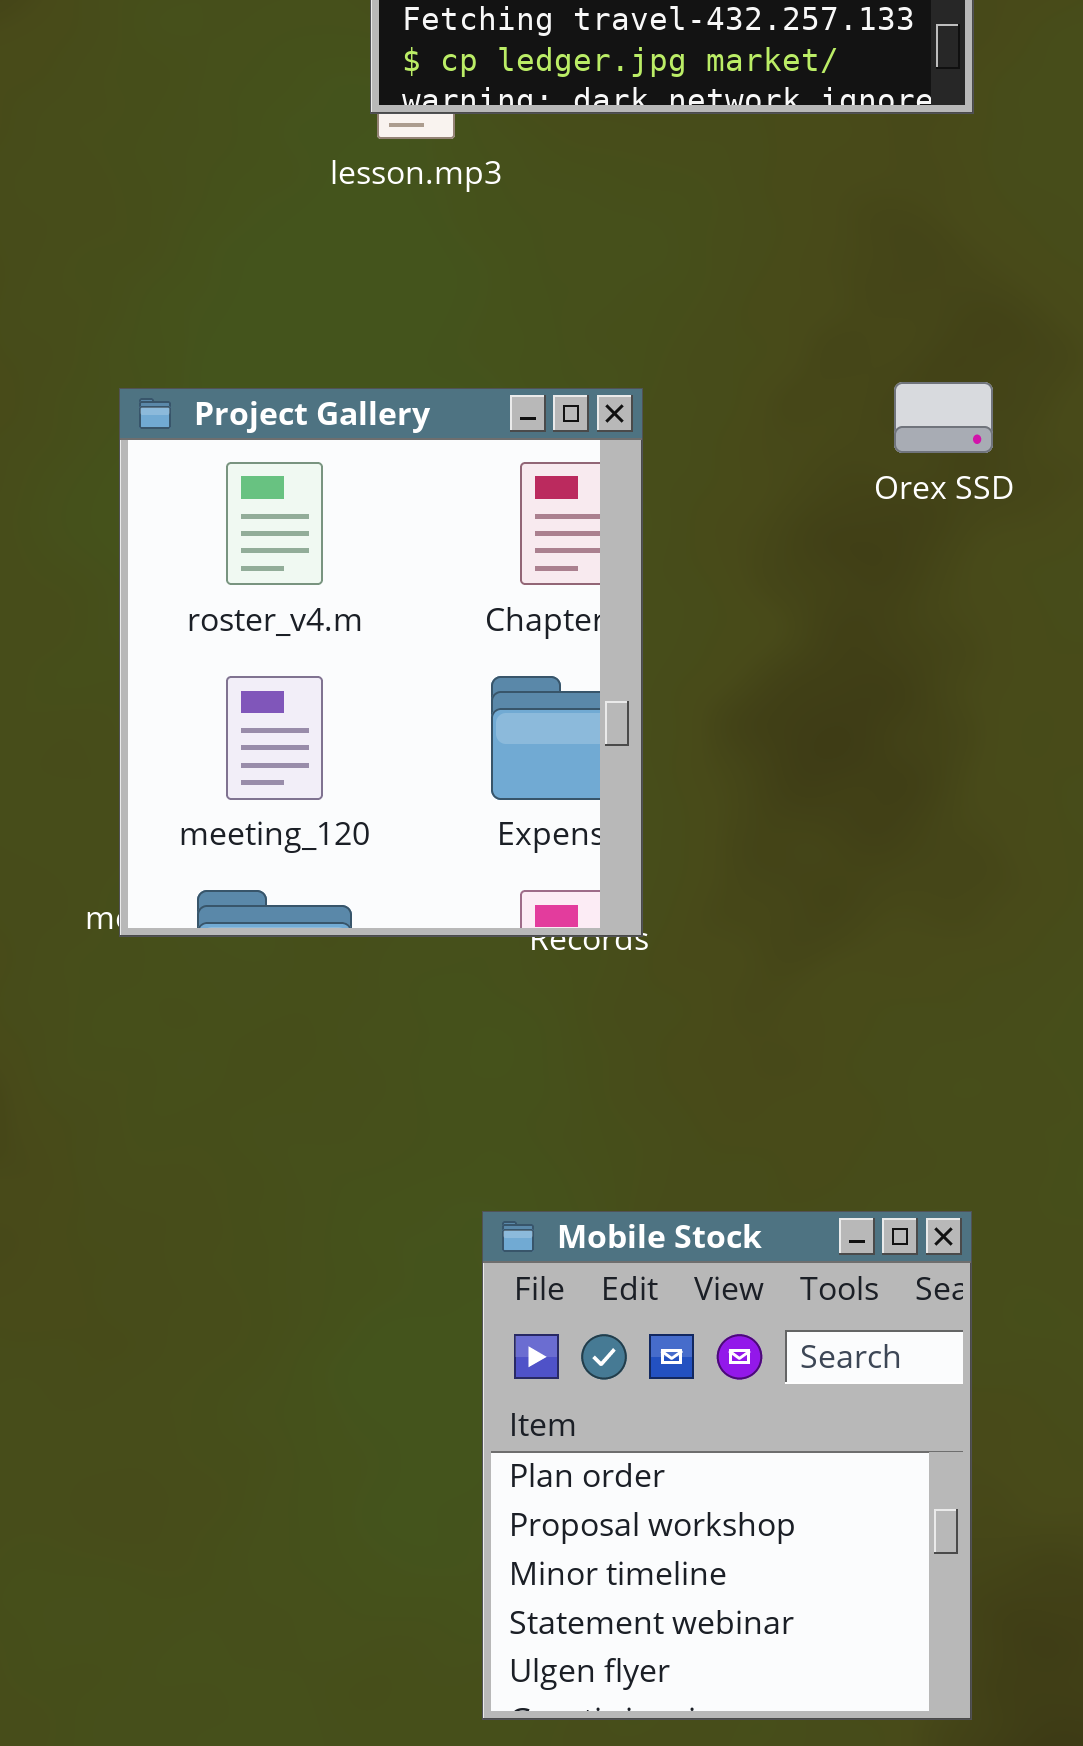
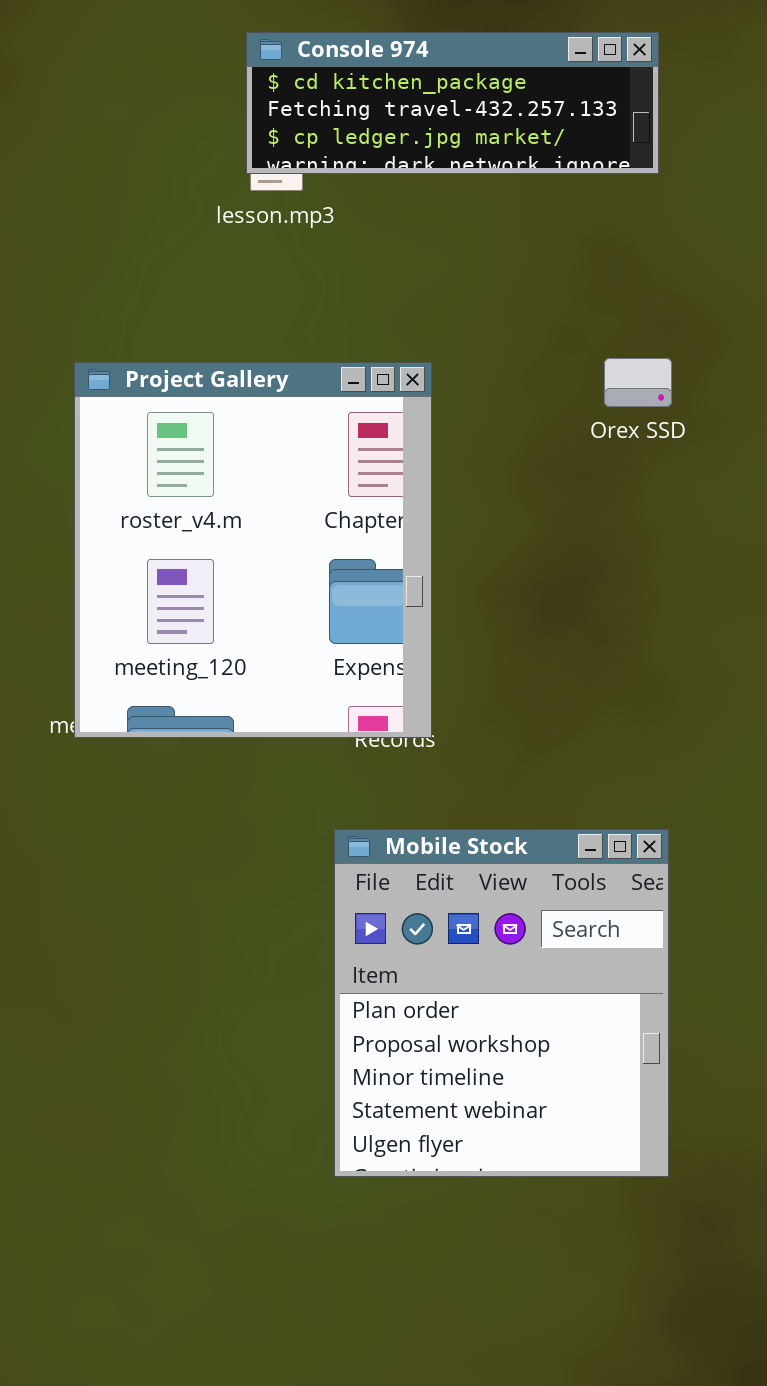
Mobile Stock: [482,1211,972,1720] -> [334,829,669,1177], moved

